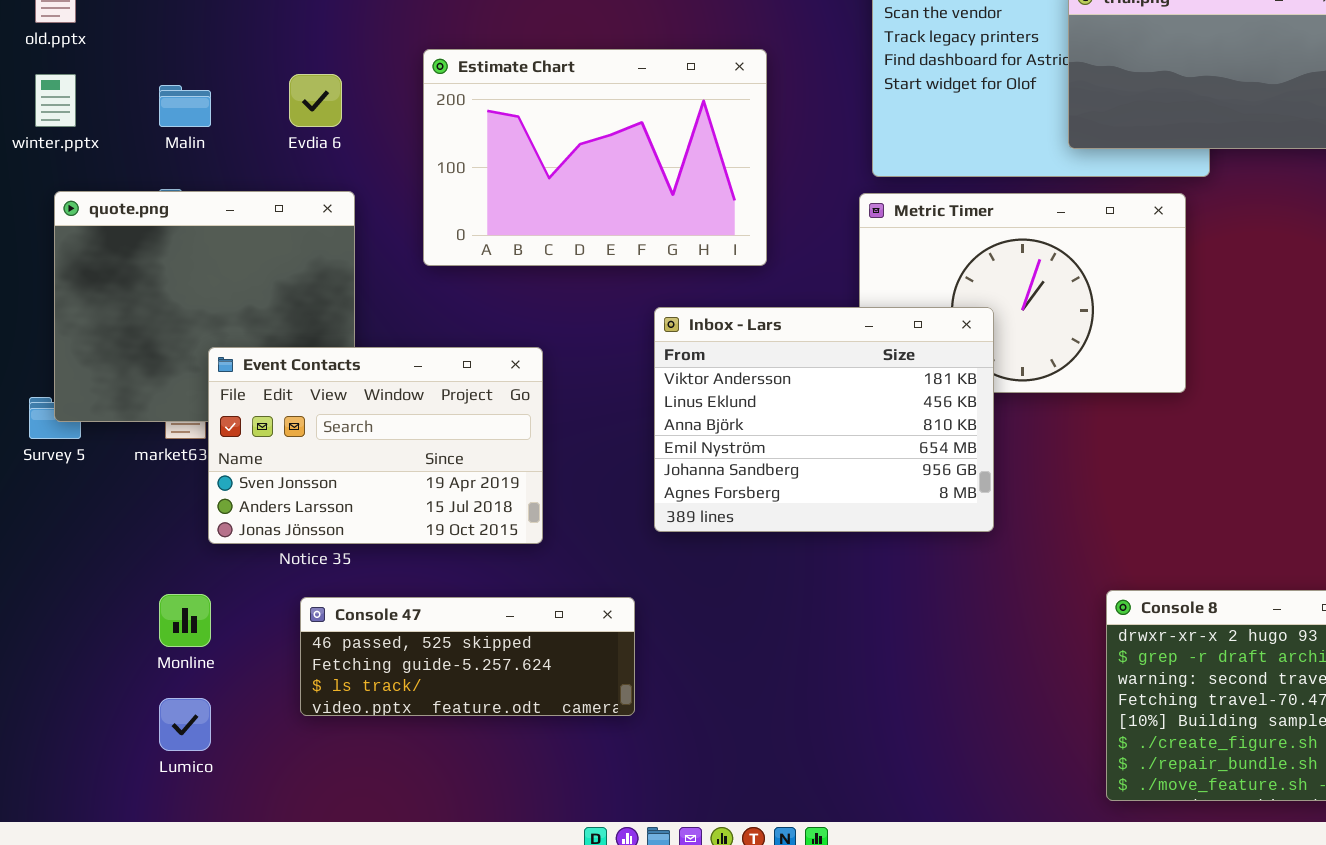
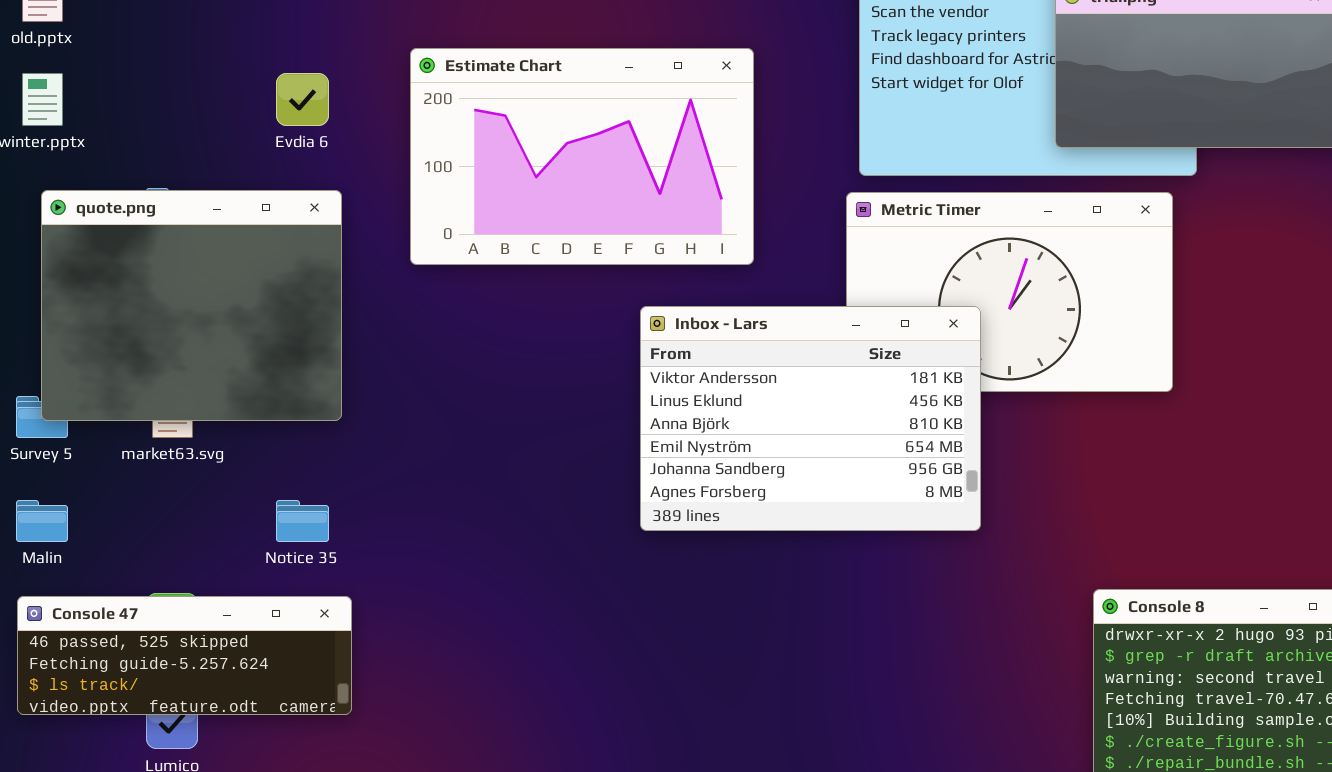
Malin: [159,85,211,127] -> [16,500,68,542], moved
Event Contacts: [208,347,543,544] -> none, closed
Console 47: [300,597,635,716] -> [17,596,352,715], moved

